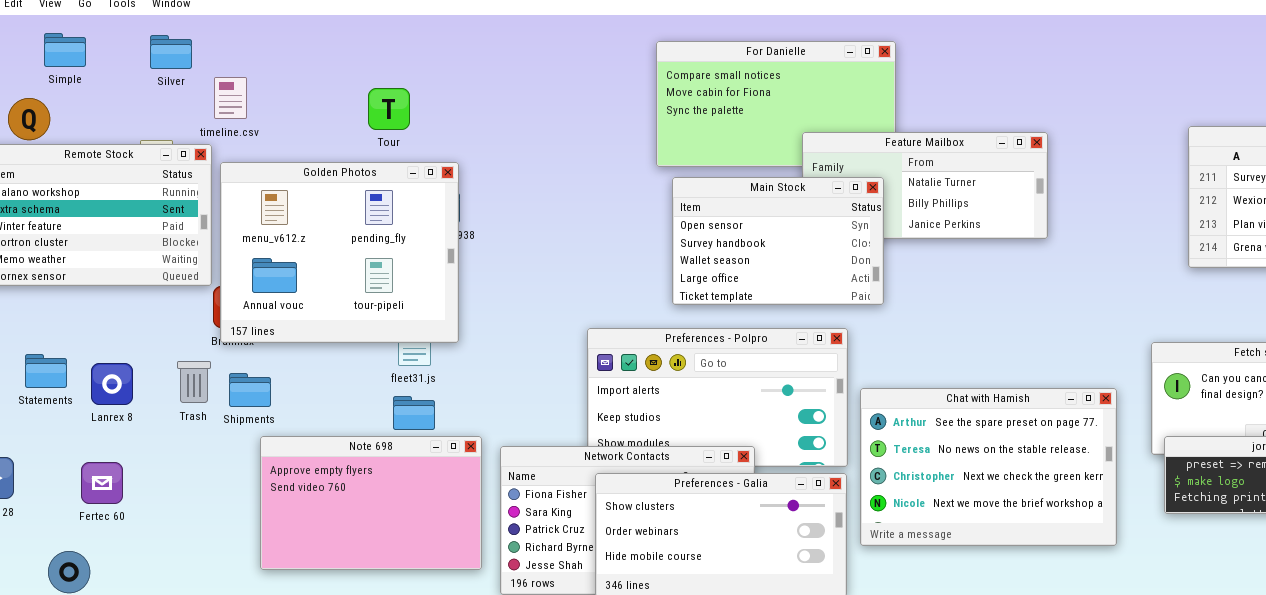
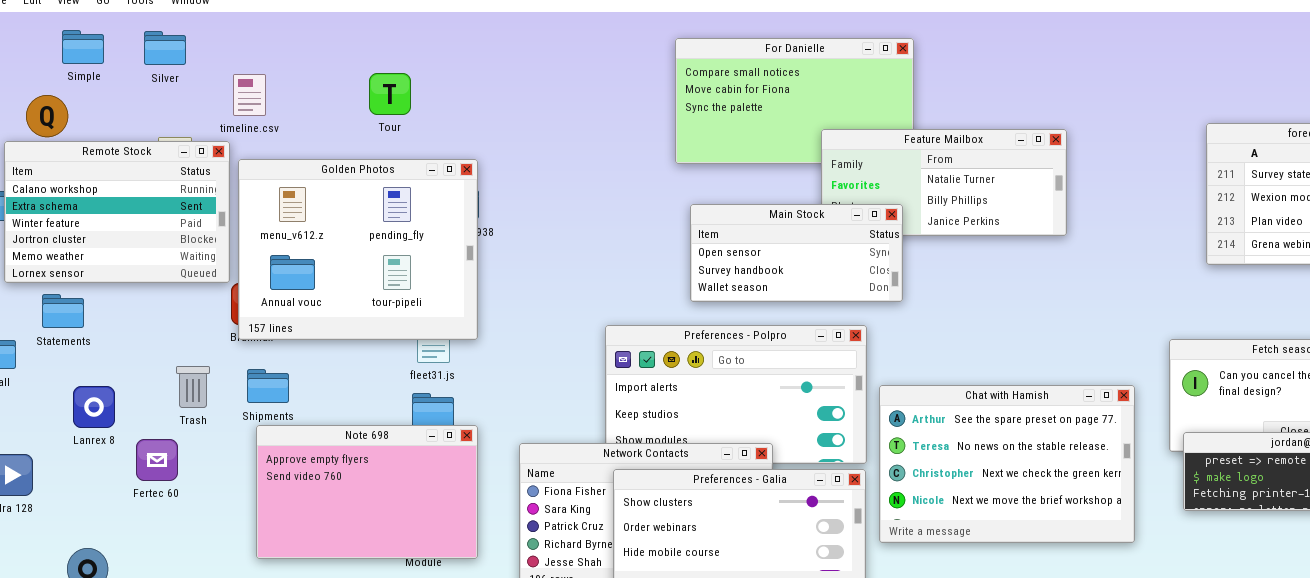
Silver: [150,35,192,69] -> [144,31,186,65], moved
Tour: [368,88,410,130] -> [369,73,411,115], moved
Main Stock: [672,177,884,305] -> [690,204,903,302], resized
Statements: [25,354,67,388] -> [42,294,84,328], moved
Trash: [177,361,211,403] -> [176,366,210,408], moved
Lanrex 8: [91,363,133,405] -> [73,386,115,428], moved
Note 698: [260,436,482,570] -> [256,425,478,559], moved
Fertec 60: [81,462,123,504] -> [136,439,178,481], moved

